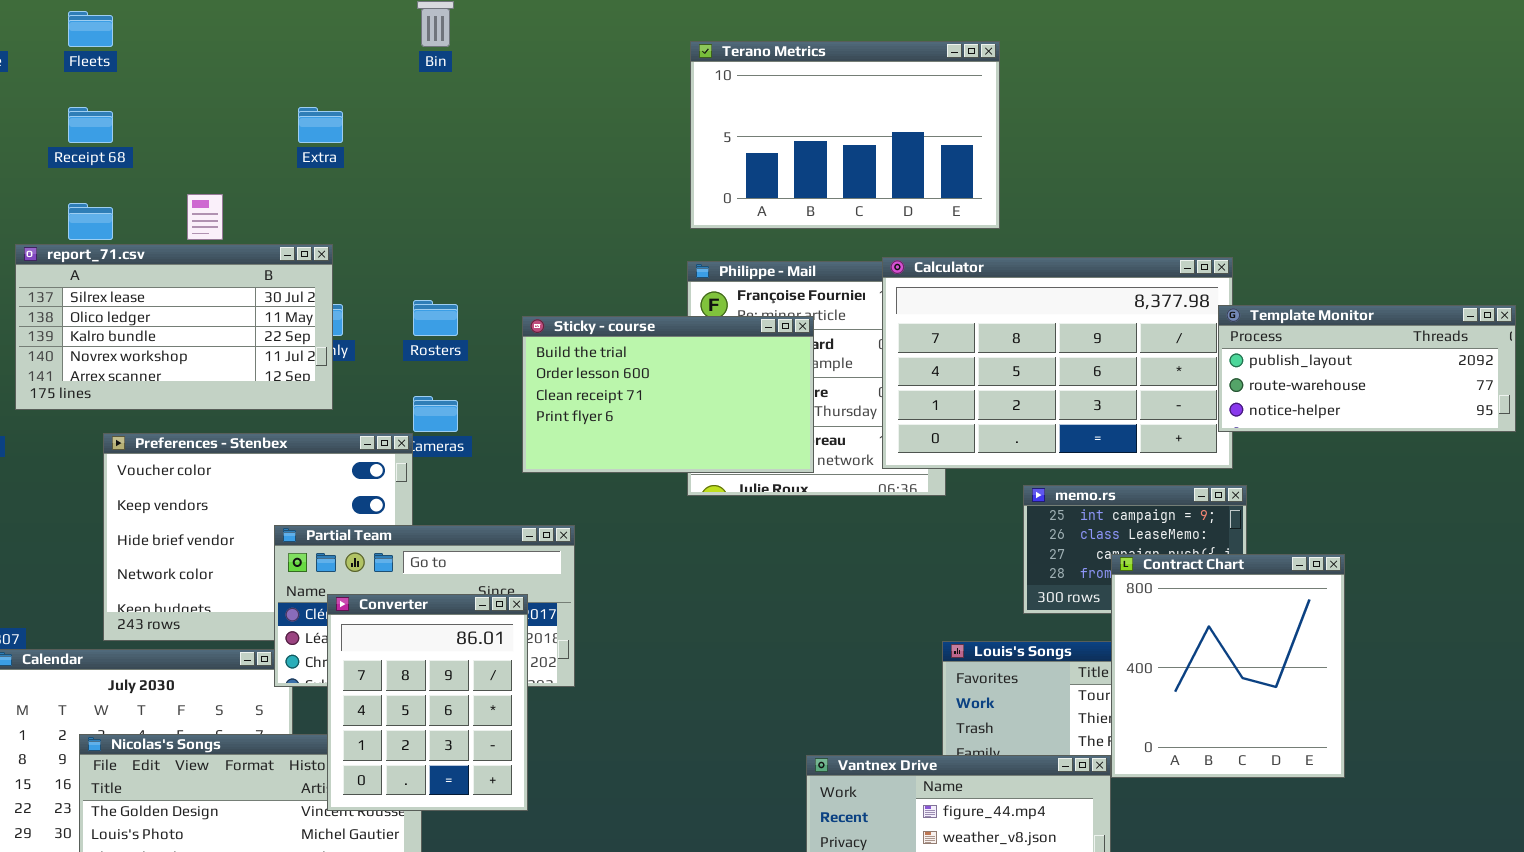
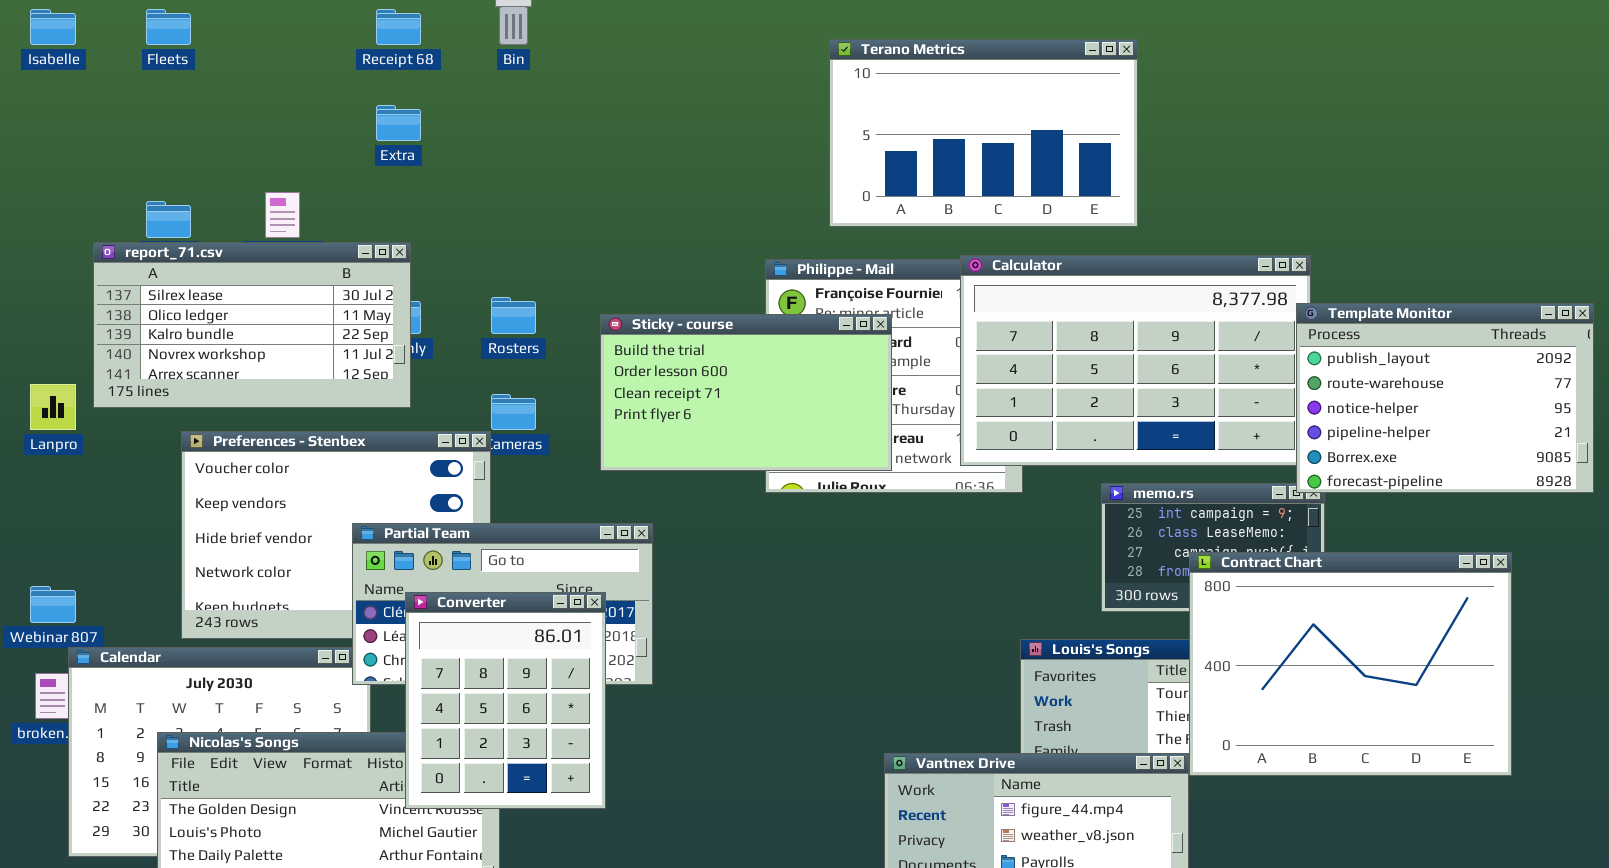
Terano Metrics: [690,41,1000,229] -> [829,39,1138,227], moved
Receipt 68: [68,107,113,143] -> [376,9,421,45], moved
Template Monitor: [1218,305,1516,432] -> [1296,303,1594,493], resized
Contract Chart: [1111,554,1345,778] -> [1189,552,1512,776], resized

